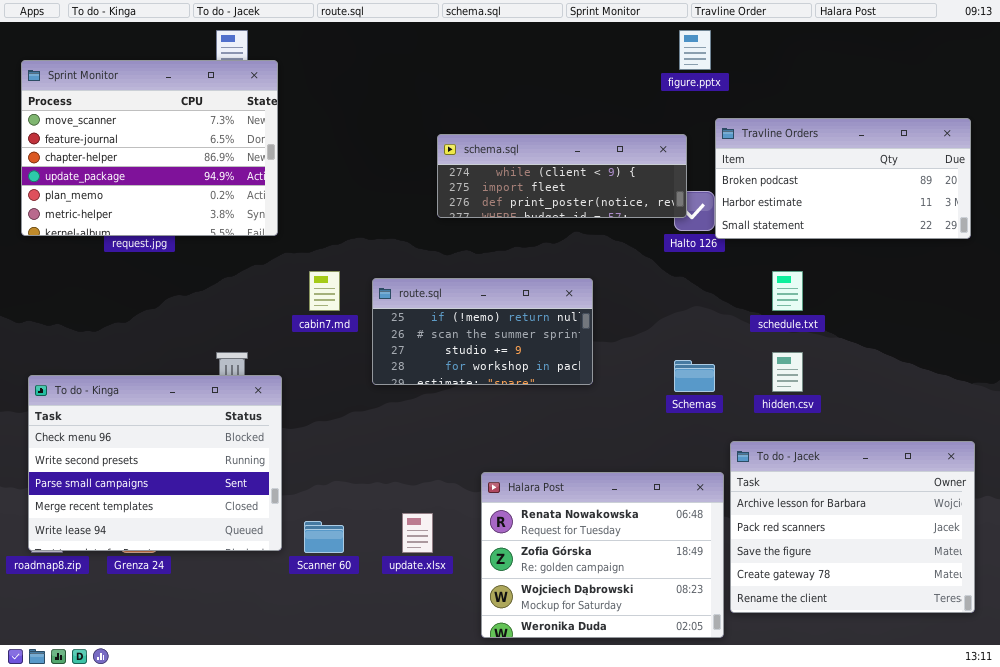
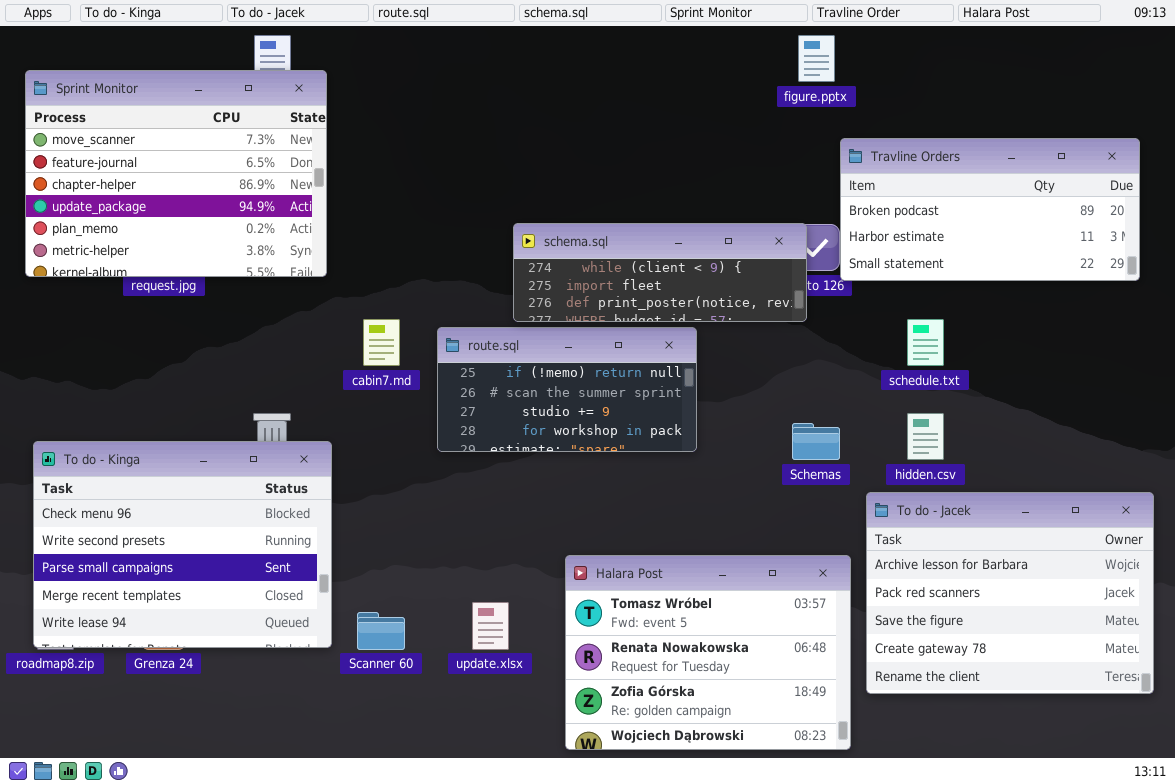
schema.sql: [437,134,687,218] -> [513,223,807,322], moved
To do - Jacek: [730,441,975,613] -> [866,492,1154,694], moved
Halara Post: [481,472,724,638] -> [565,555,851,750], scrolled up 1 row

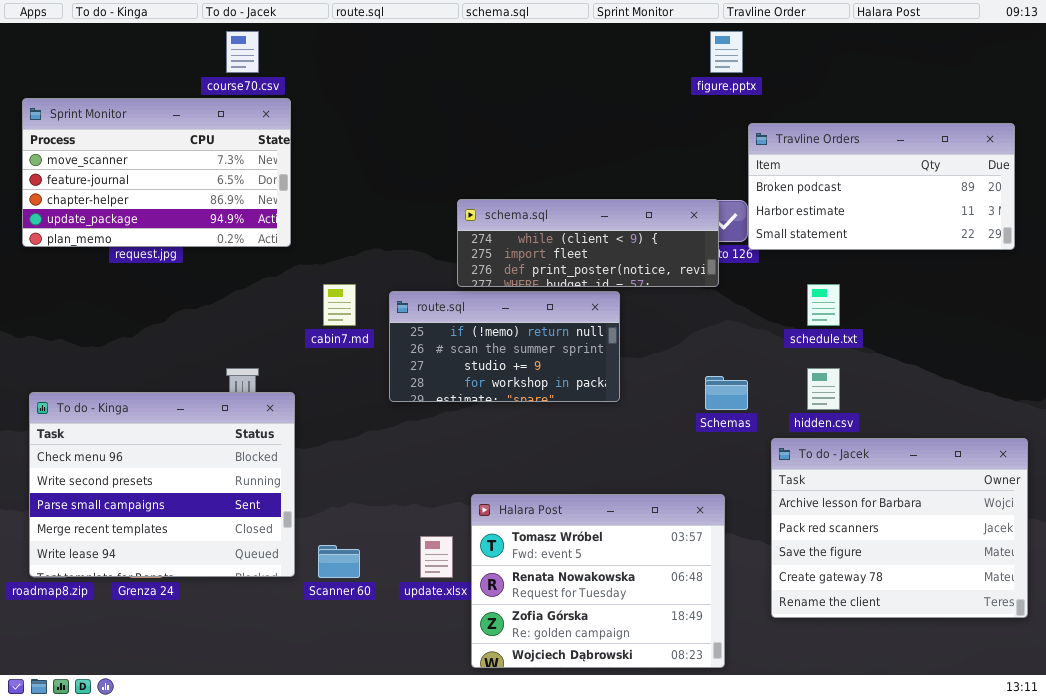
Sprint Monitor: [25,70,327,277] -> [22,98,291,247], resized
Halara Post: [565,555,851,750] -> [471,494,725,668], moved

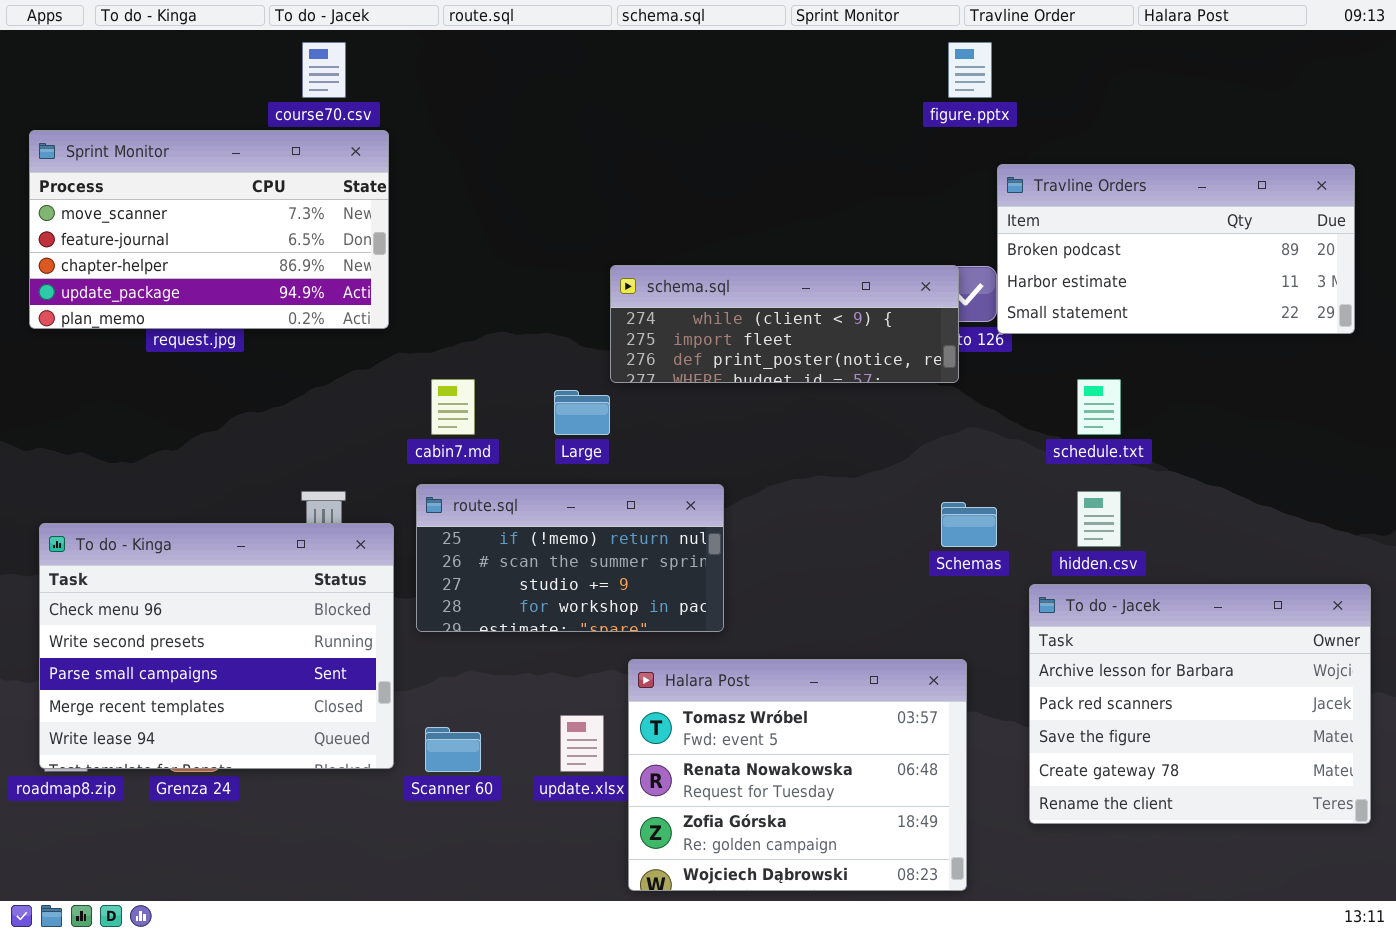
route.sql: [389,291,620,402] -> [416,484,724,632], moved

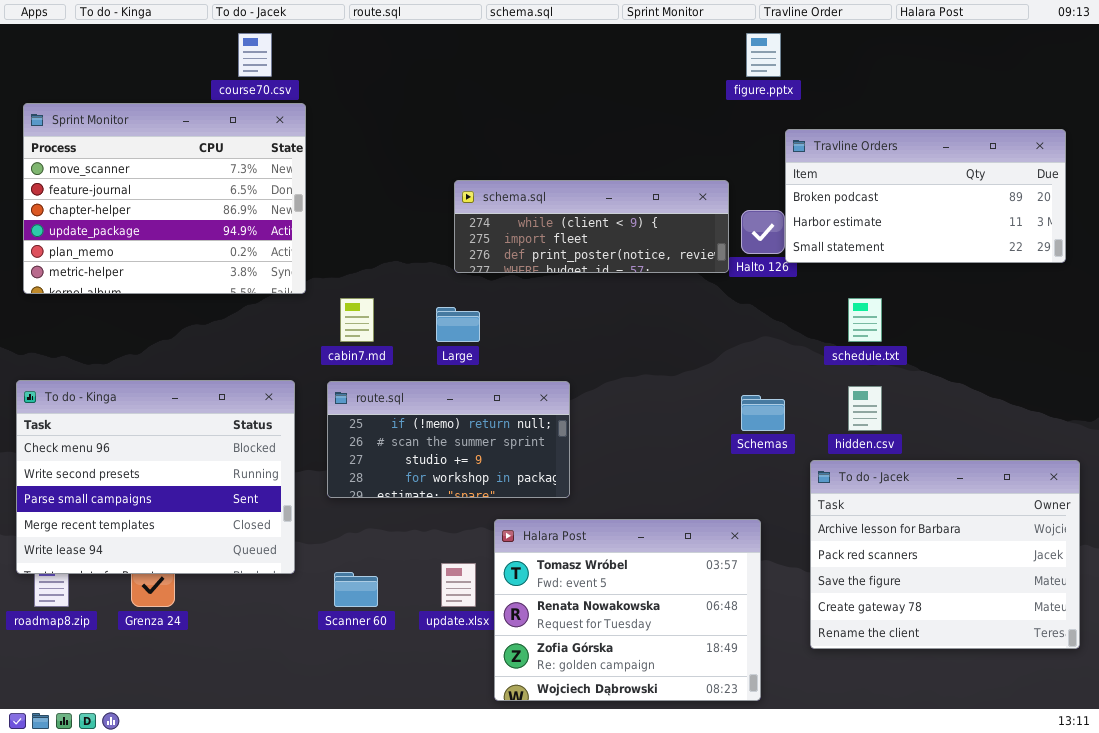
Sprint Monitor: [29,130,389,329] -> [23,103,306,294], resized
schema.sql: [610,265,959,383] -> [454,180,729,273], moved
To do - Kinga: [39,523,394,769] -> [16,380,295,574], moved

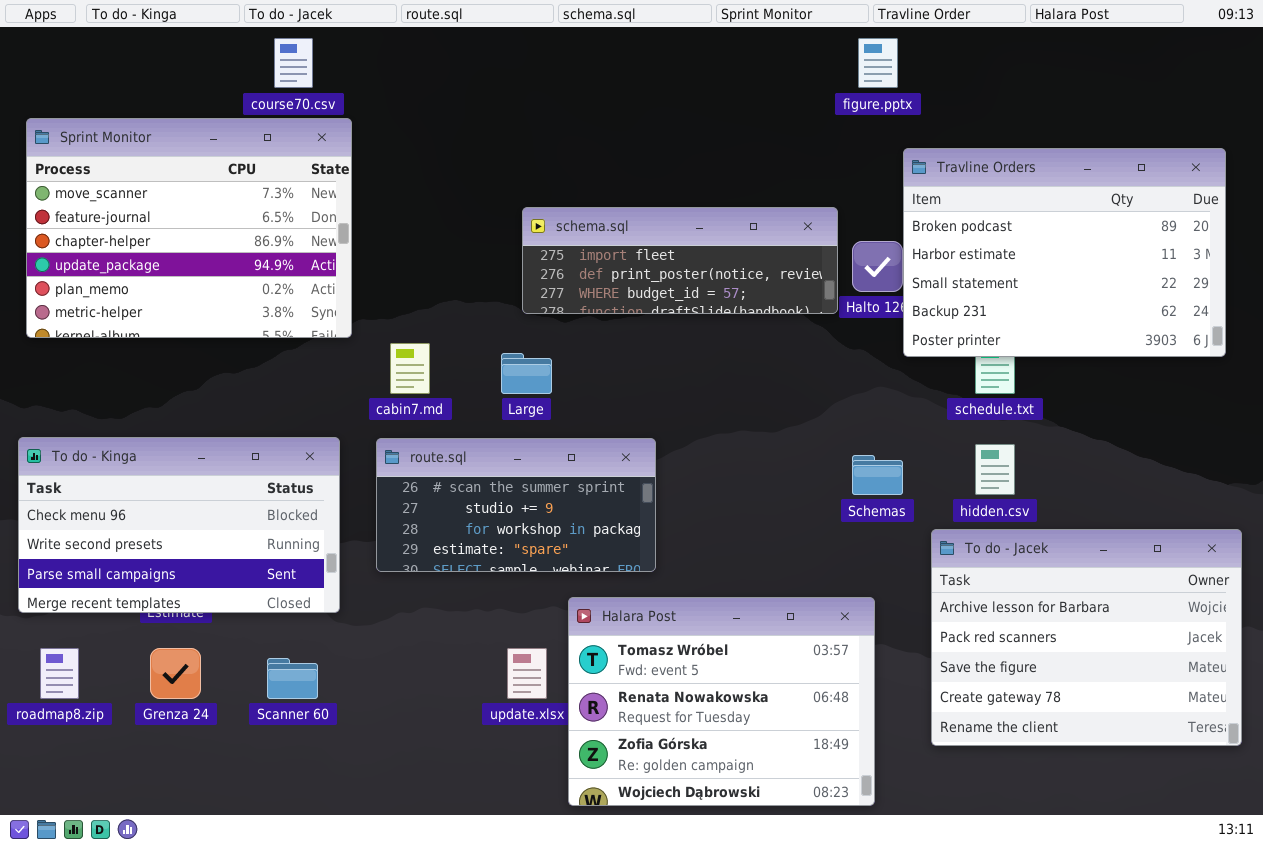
Travline Orders: [785,129,1066,263] -> [903,148,1226,357], resized
schema.sql: [454,180,729,273] -> [522,207,838,314], scrolled down 1 row
To do - Kinga: [16,380,295,574] -> [18,437,340,613], resized
route.sql: [327,381,570,498] -> [376,438,656,572], scrolled down 1 row
Scanner 60: [334,572,378,607] -> [267,658,318,699], moved

